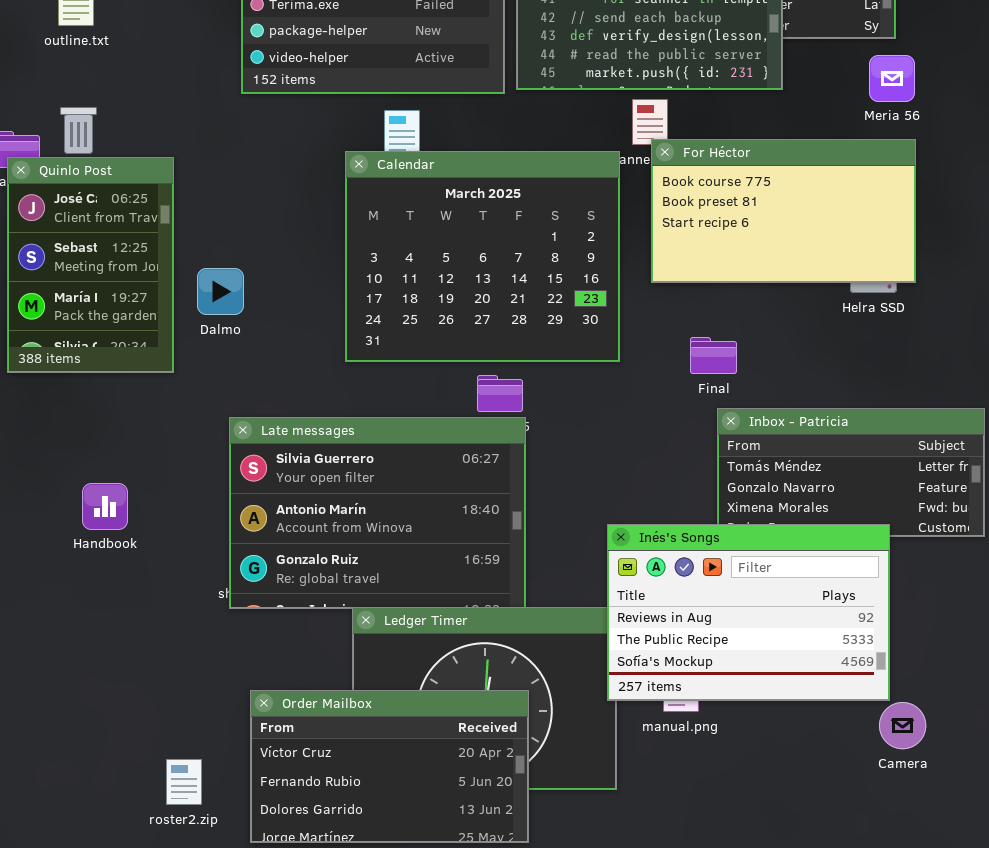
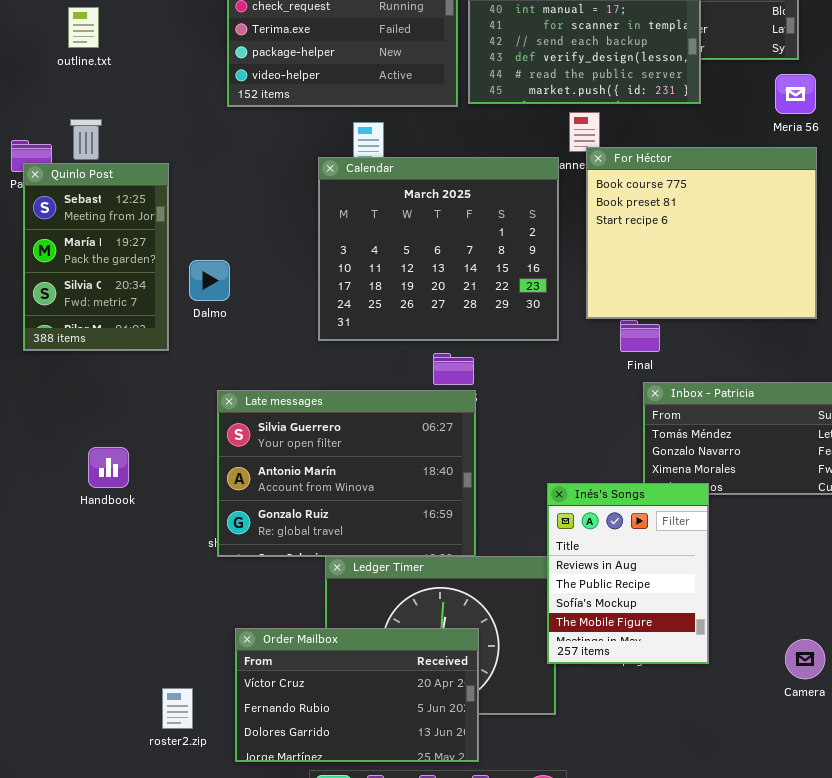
For Héctor: [651,139,916,283] -> [586,147,817,319], resized
Quinlo Post: [7,157,174,373] -> [23,163,169,351], scrolled down 1 row
Inés's Songs: [607,524,890,701] -> [547,483,709,664], resized

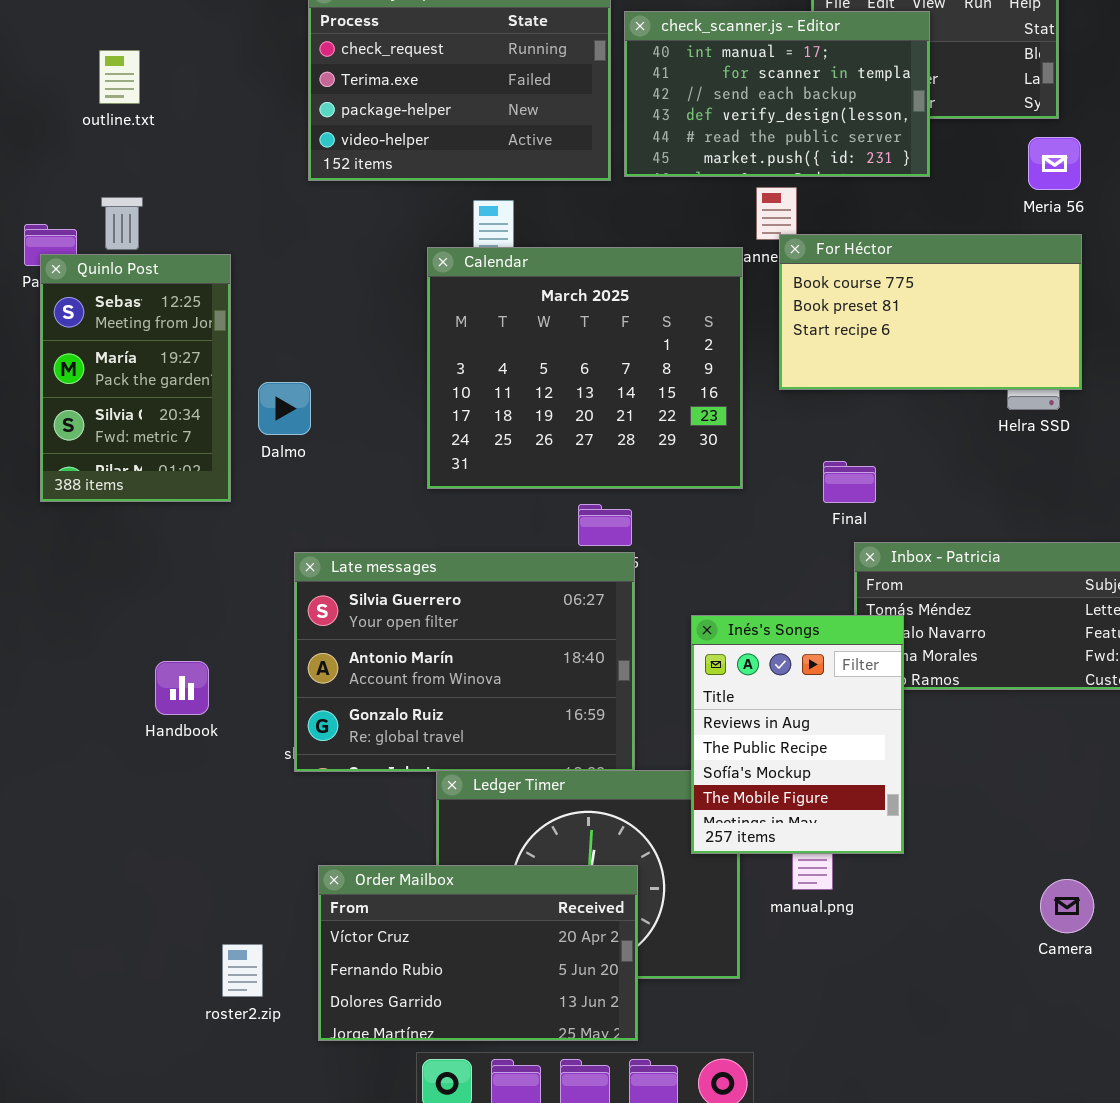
For Héctor: [586,147,817,319] -> [779,234,1082,390], resized
Handbook: [88,447,129,488] -> [155,661,209,715], moved
Inés's Songs: [547,483,709,664] -> [691,615,904,854], moved

